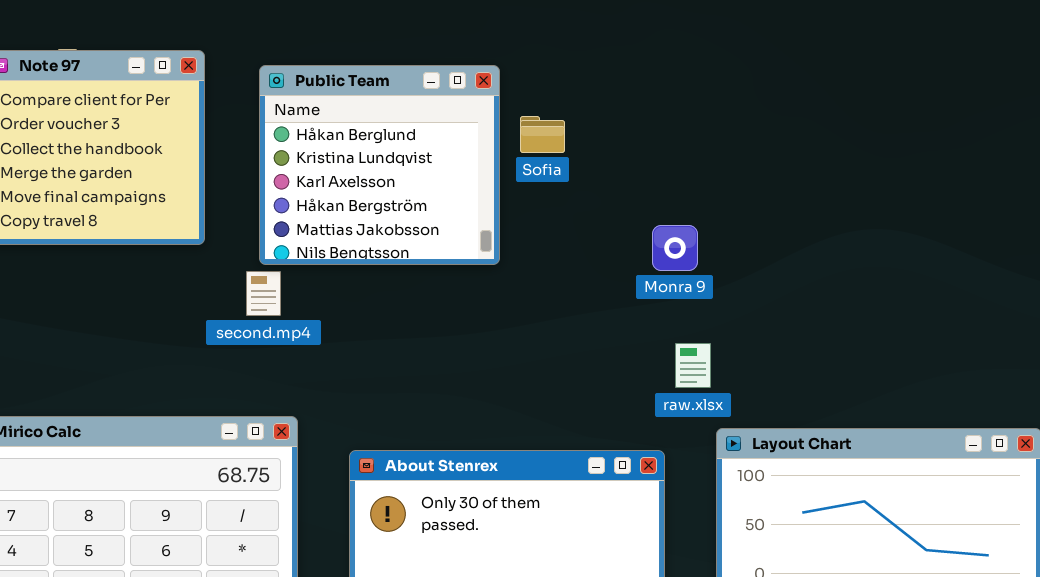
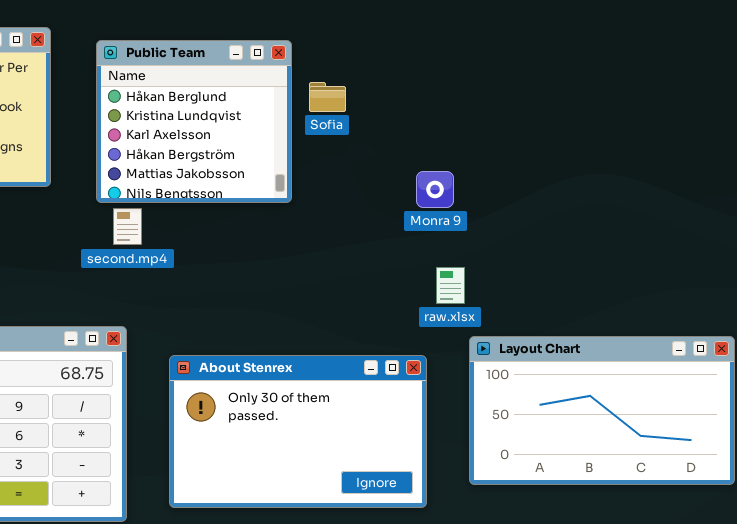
second.mp4: [246,271,281,316] -> [113,208,142,245], moved

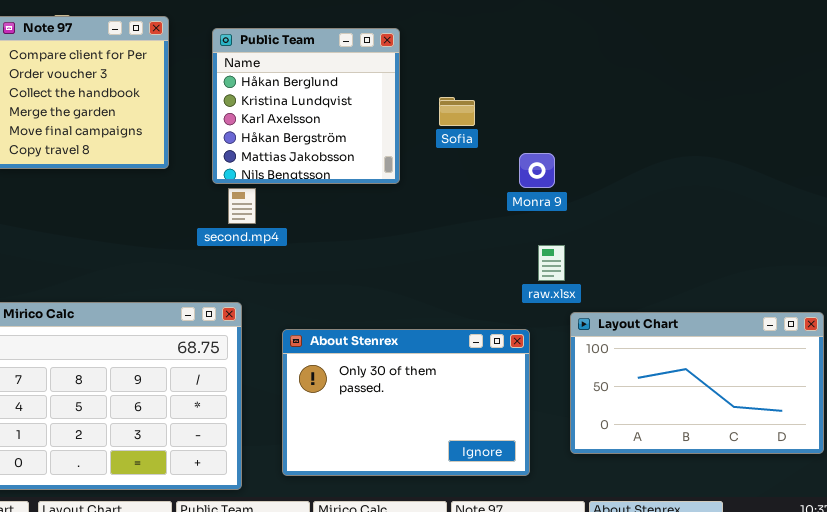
Sofia: [309,82,346,112] -> [439,97,475,126], moved

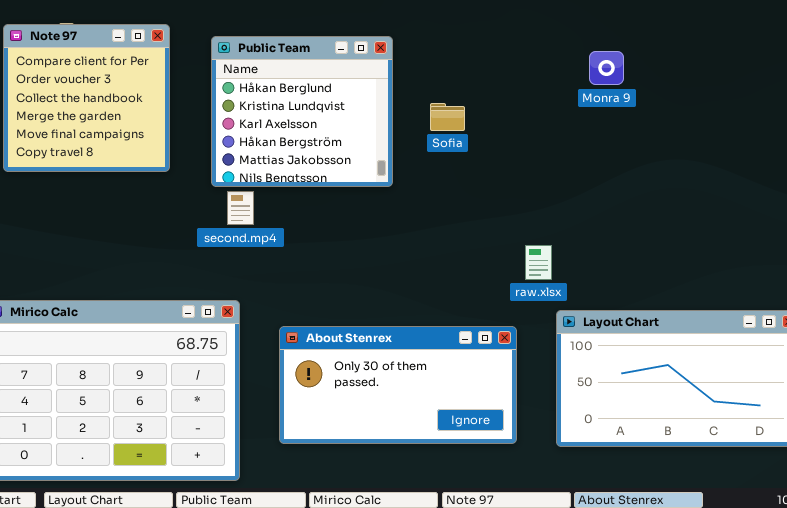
Monra 9: [519,153,555,188] -> [589,51,624,85], moved
About Stenrex: [282,329,530,476] -> [279,326,517,444], resized

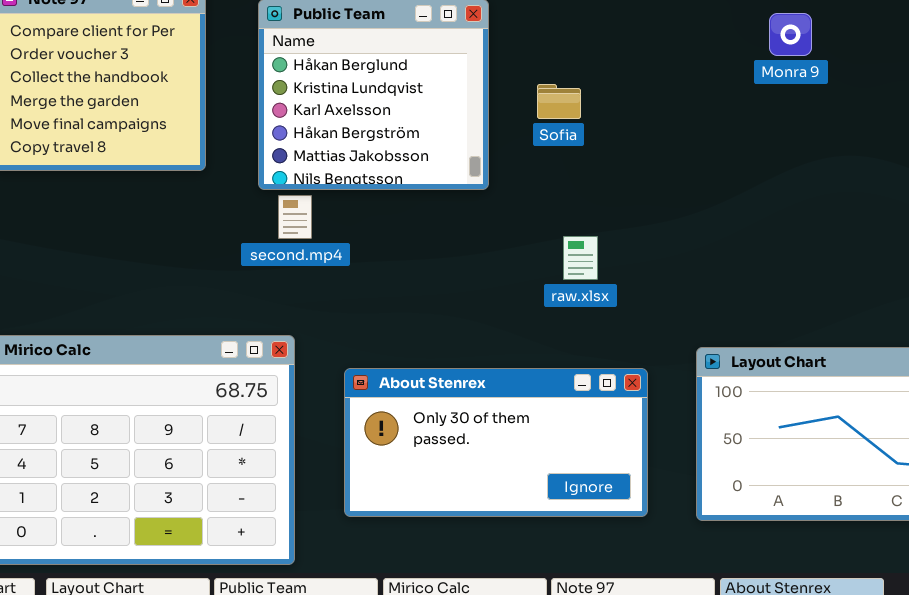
Monra 9: [589,51,624,85] -> [769,13,812,56], moved
raw.xlsx: [525,245,552,280] -> [563,236,598,280], moved

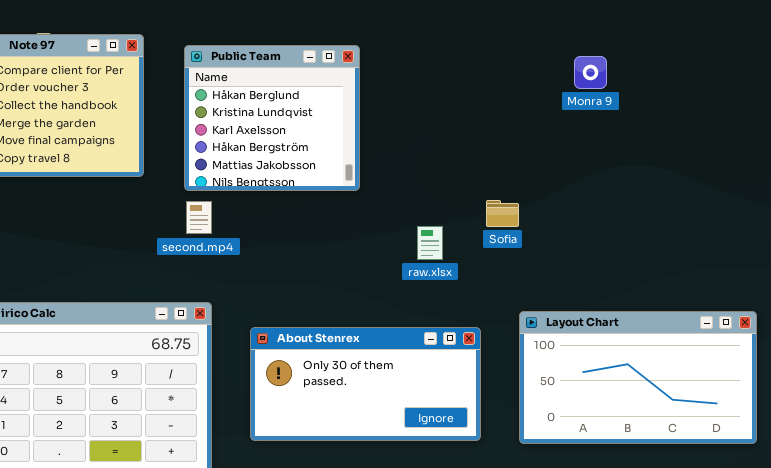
Sofia: [537,84,581,119] -> [486,200,519,227], moved
second.mp4: [278,195,312,239] -> [186,201,212,234], moved

